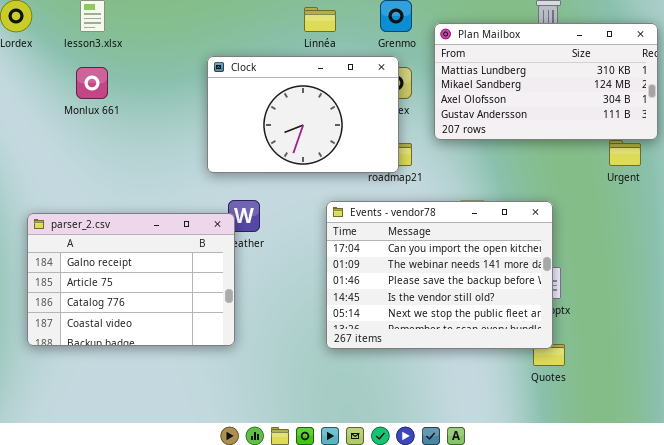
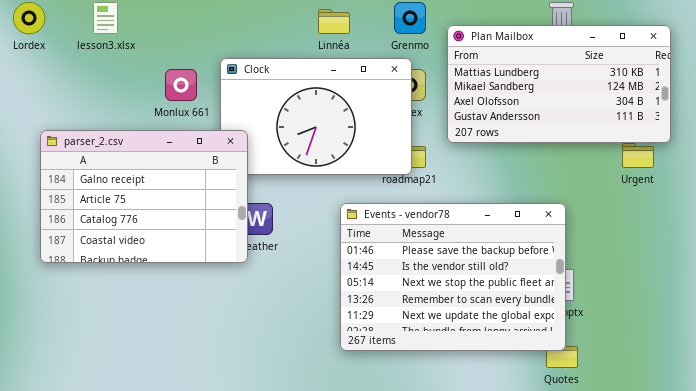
Monlux 661: [76,67,108,99] -> [165,69,197,101], moved
Events - vendor78: [326,201,553,349] -> [340,203,566,351], scrolled down 2 rows
parser_2.csv: [27,213,235,346] -> [40,130,248,263], moved

